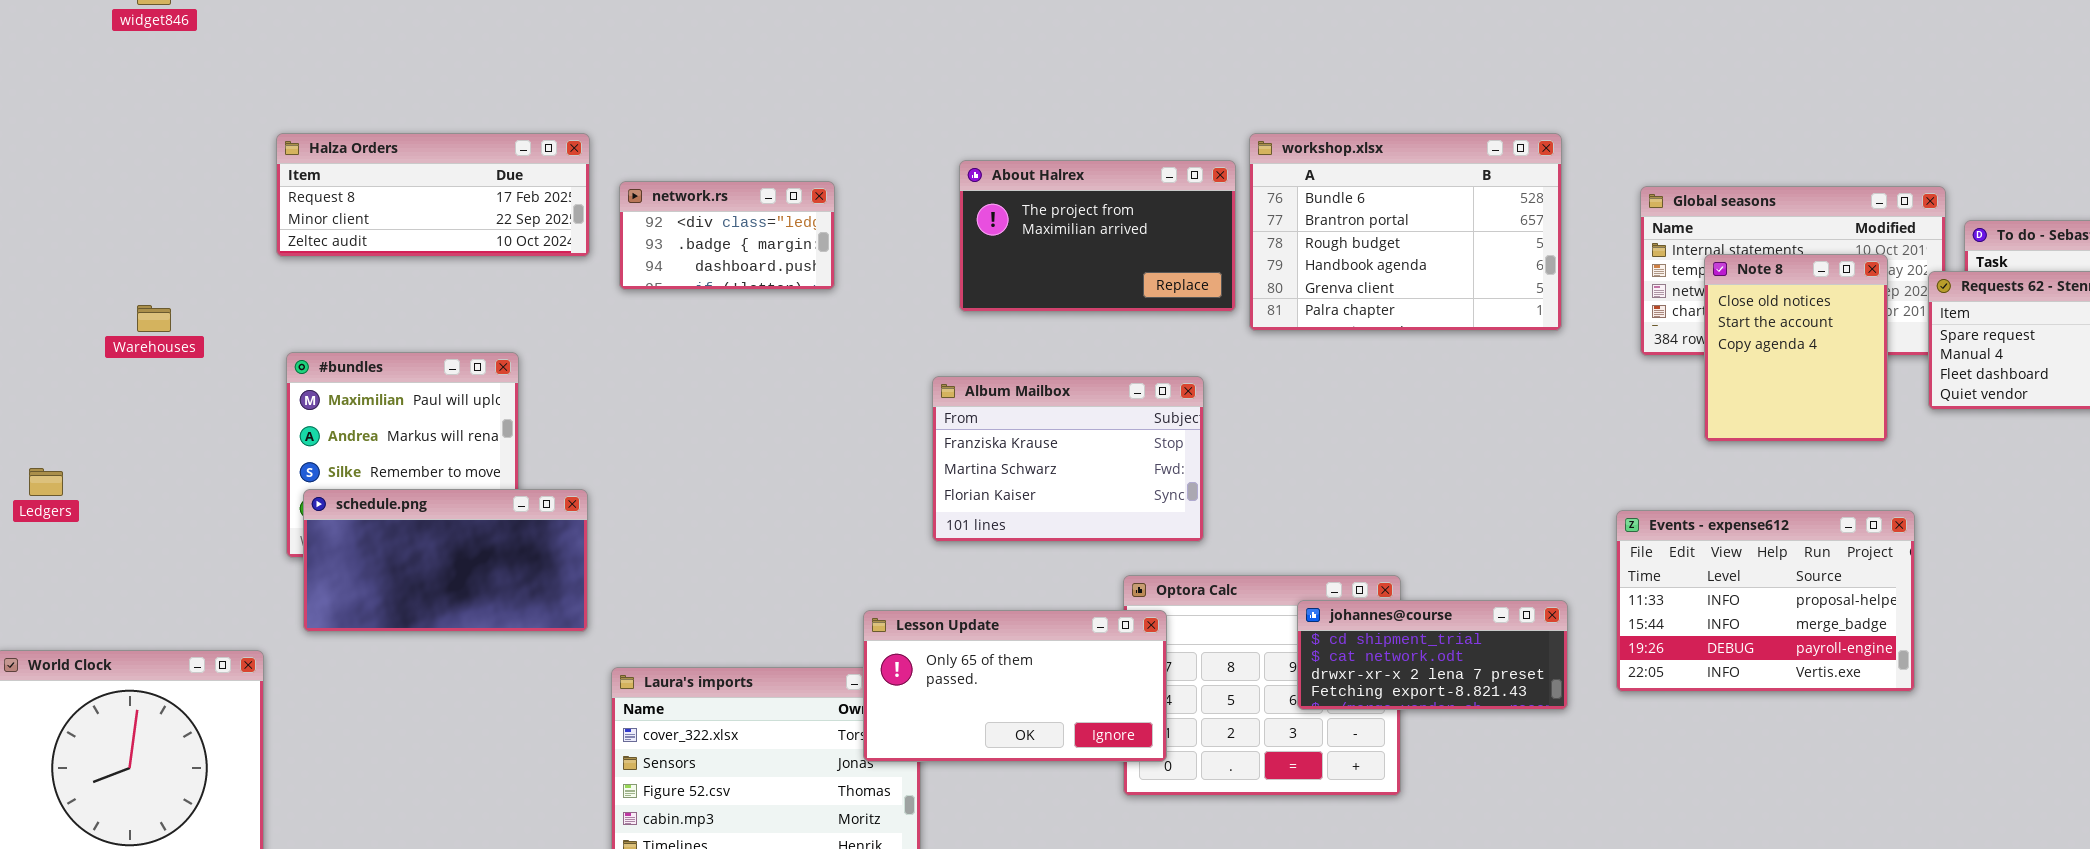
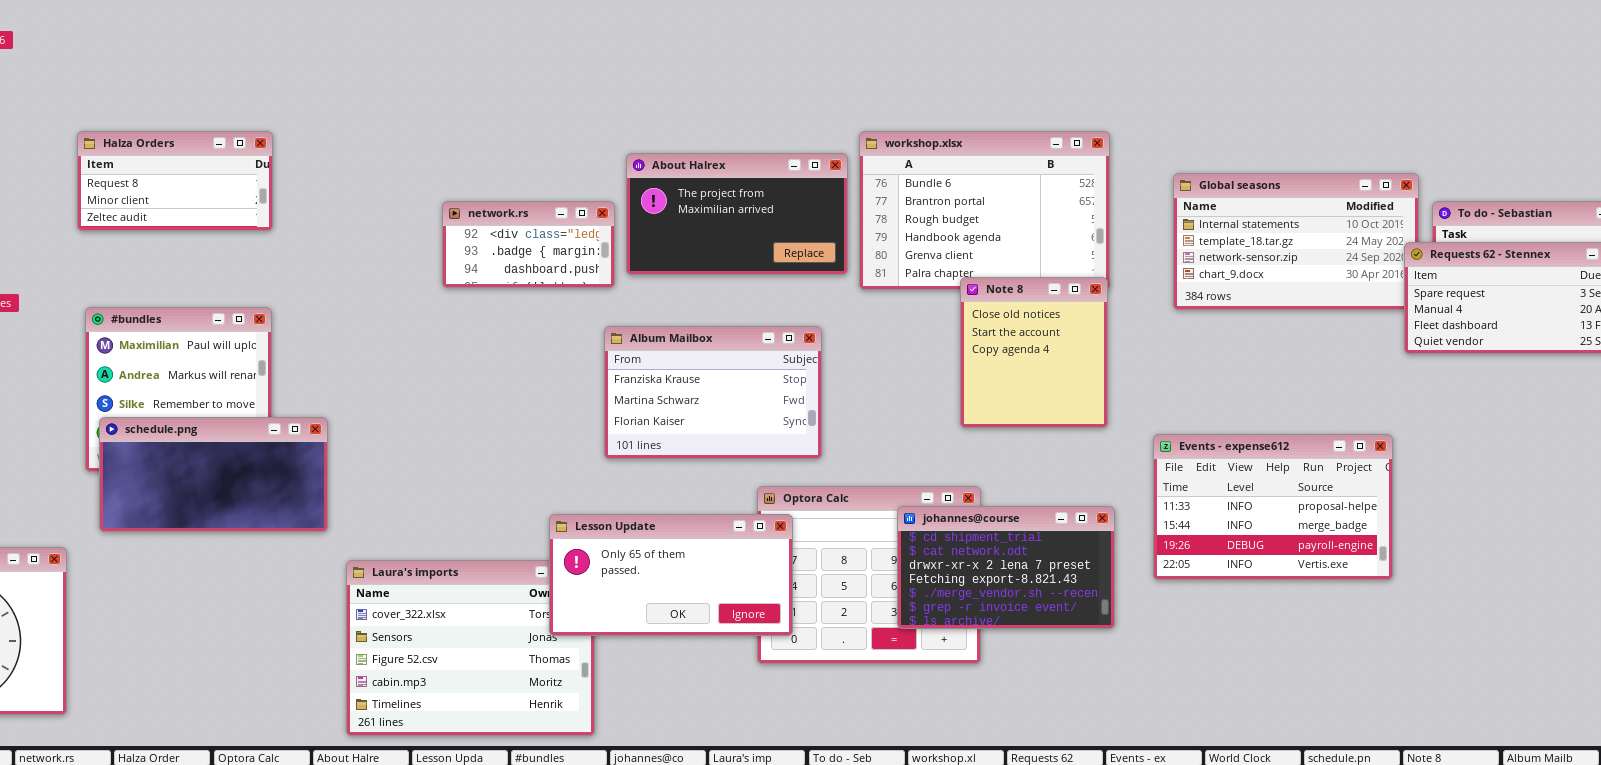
Halza Orders: [276,133,590,257] -> [77,131,273,231], resized
network.rs: [619,181,835,290] -> [442,201,615,288], moved
Note 8: [1704,254,1888,442] -> [960,277,1108,428], moved
johannes@course: [1297,600,1568,710] -> [897,506,1115,629], resized

